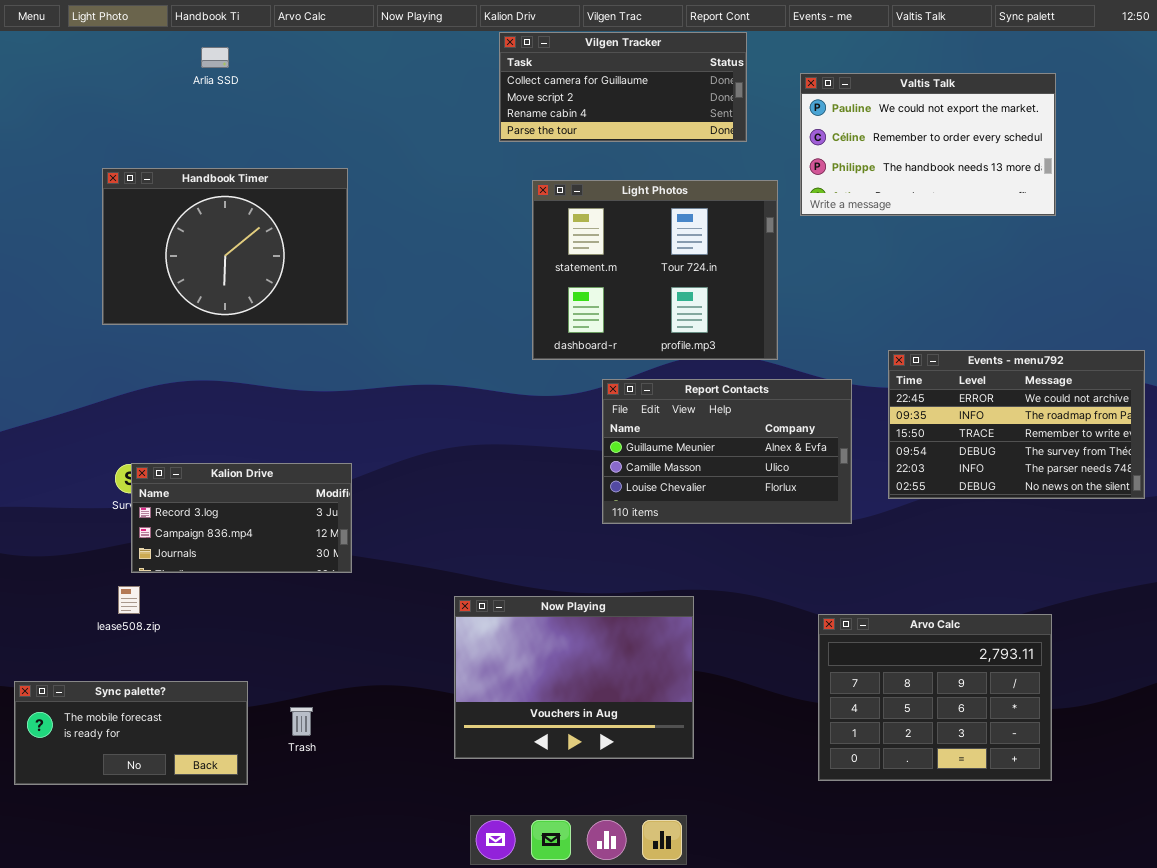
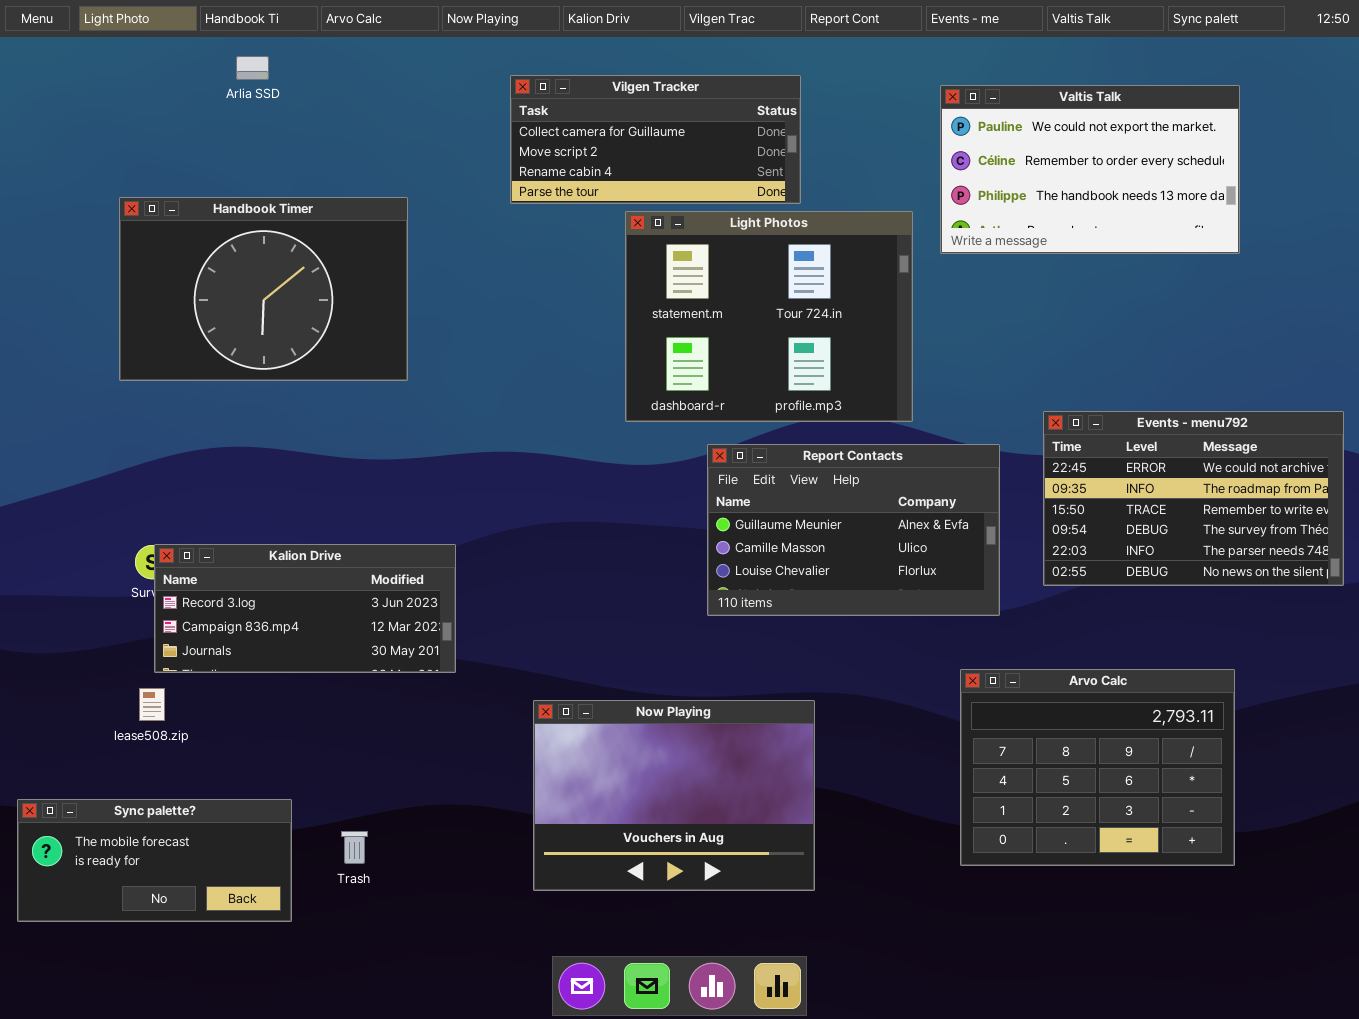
Vilgen Tracker: [499,32,747,142] -> [510,75,801,204], moved
Kalion Drive: [131,463,352,573] -> [154,544,456,673], resized
Arvo Calc: [818,614,1052,781] -> [960,669,1235,866], moved

